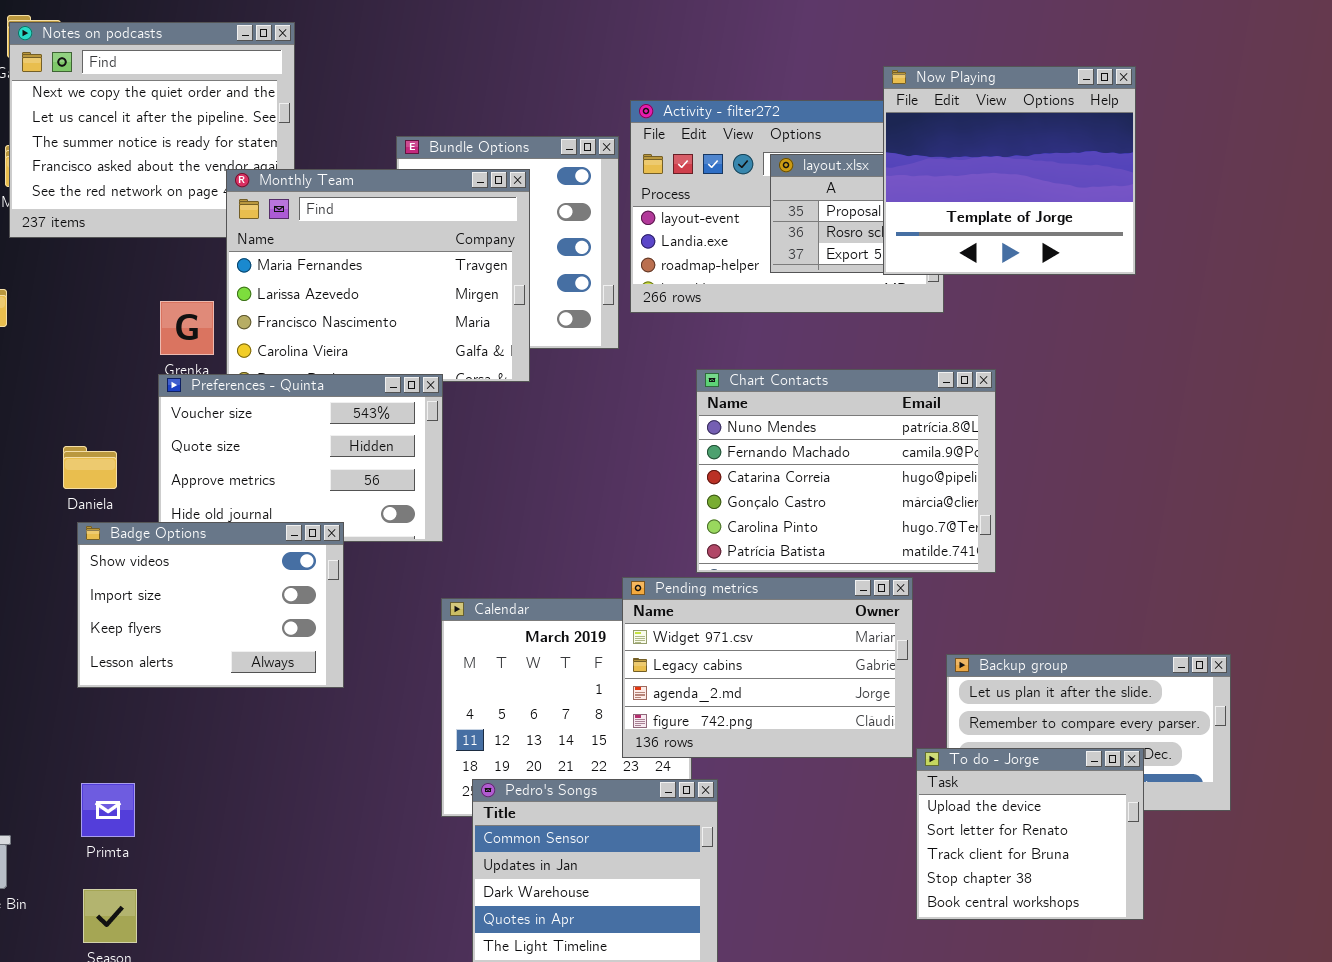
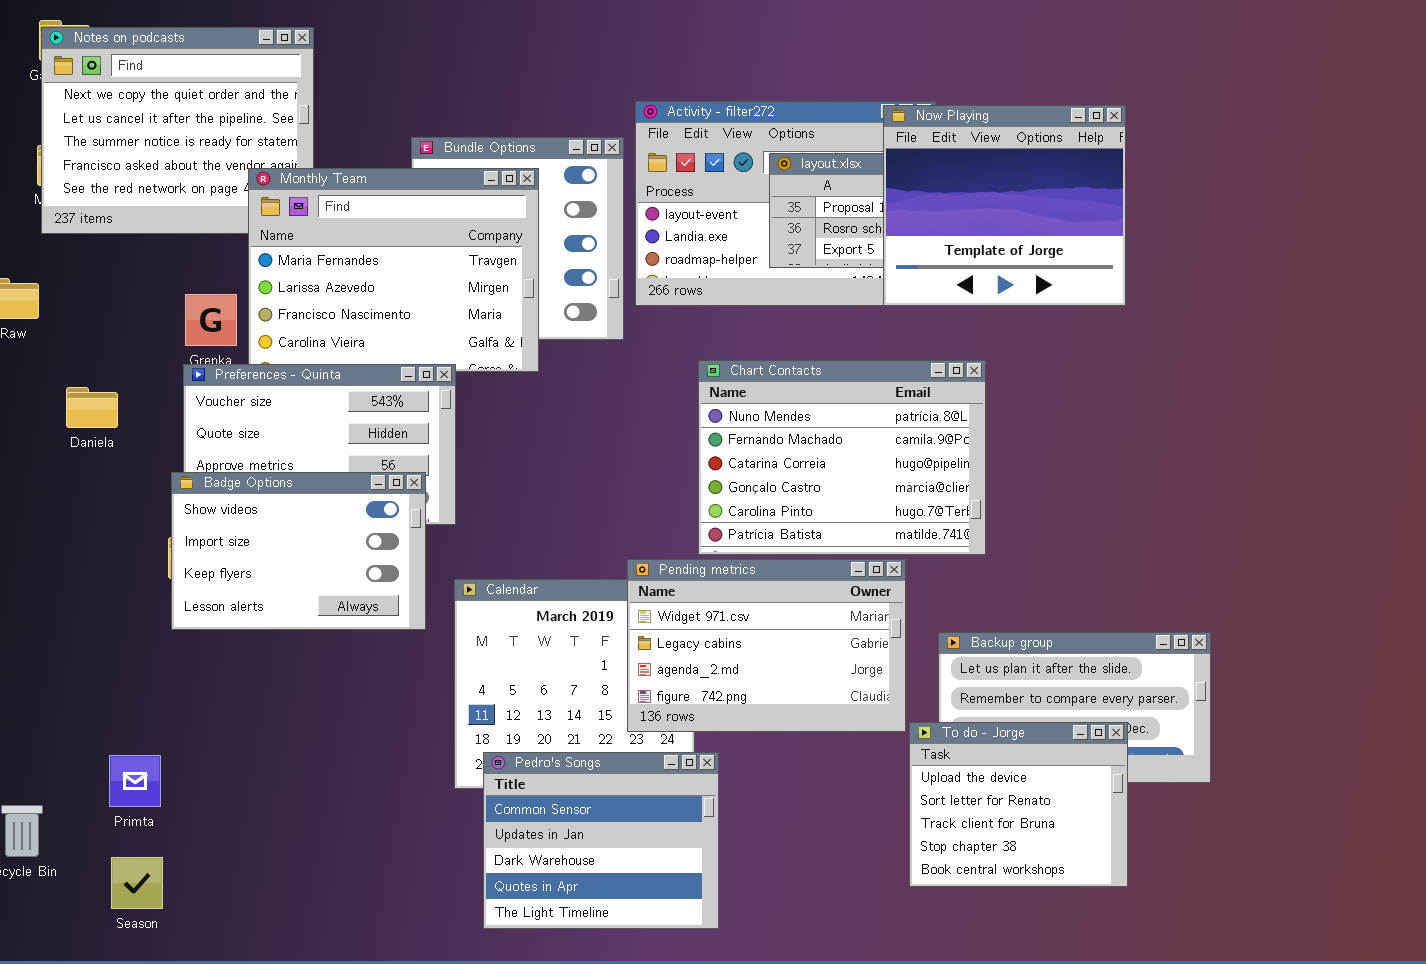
Now Playing: [883,66,1136,275] -> [883,105,1126,306], moved
Daniela: [63,446,117,489] -> [66,387,118,428], moved
Badge Options: [77,522,344,688] -> [171,472,426,630], moved

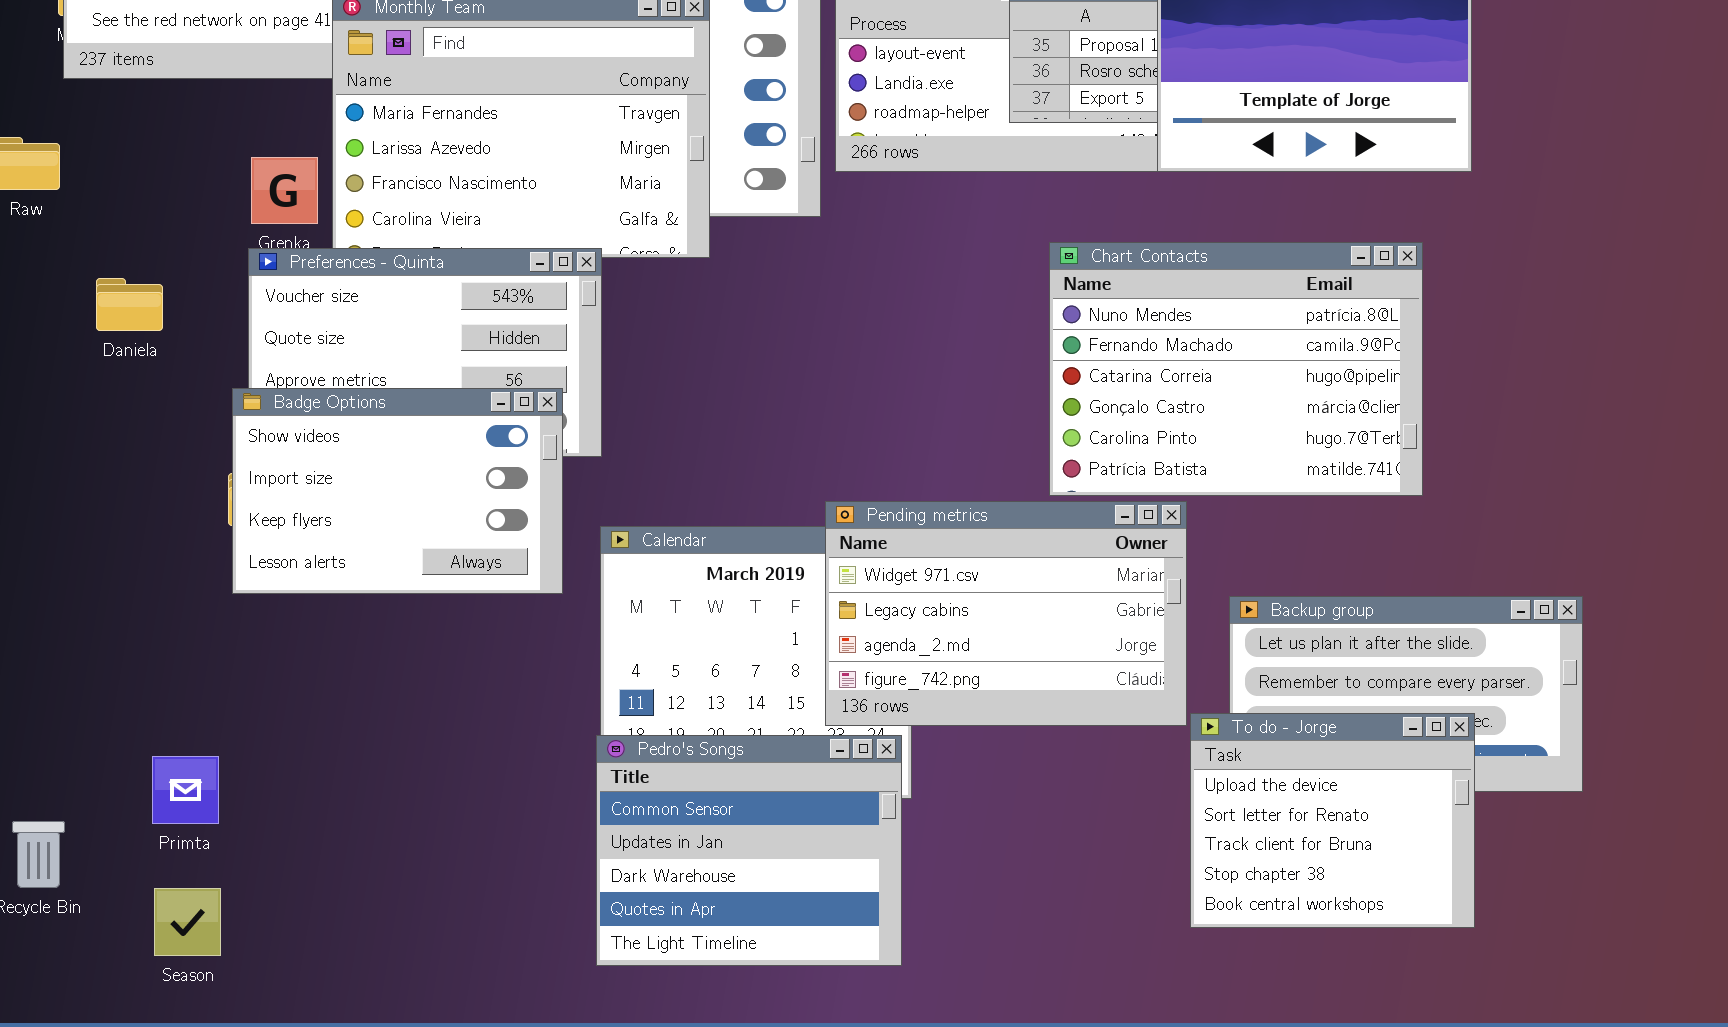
Chart Contacts: [698,360,986,555] -> [1049,242,1423,496], moved
Pedro's Songs: [483,752,719,929] -> [596,735,902,966], moved

